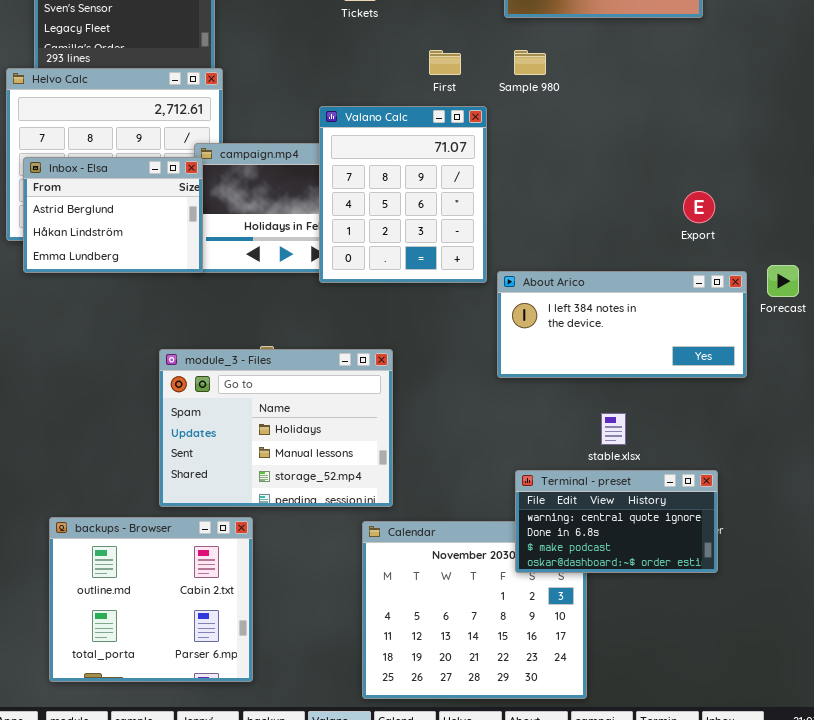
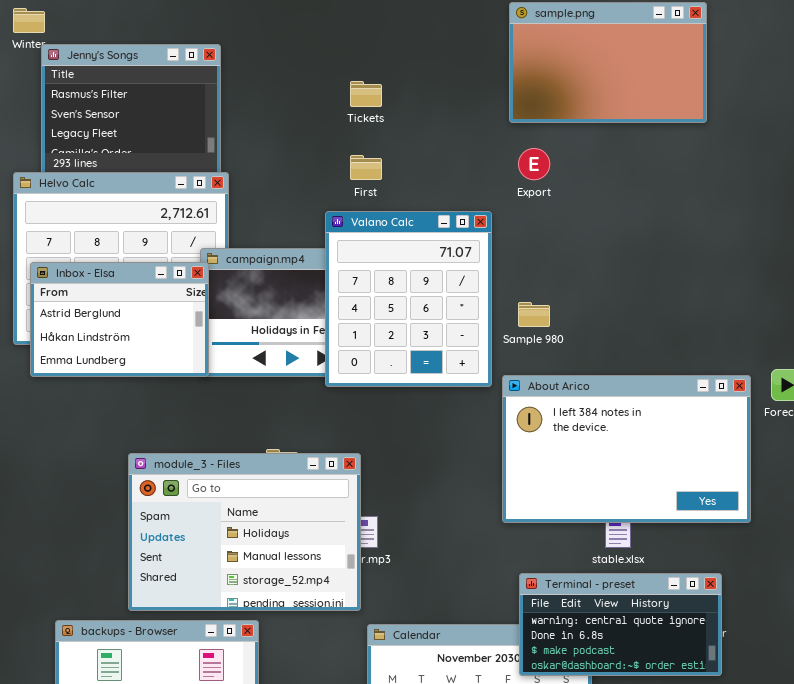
First: [429,50,461,75] -> [350,155,382,180], moved
Sample 980: [514,50,546,75] -> [518,302,550,327], moved
Export: [683,191,715,223] -> [518,148,550,180], moved
About Arico: [497,271,747,378] -> [502,375,751,523], resized
module_3 - Files: [159,349,393,507] -> [128,453,361,611], moved

